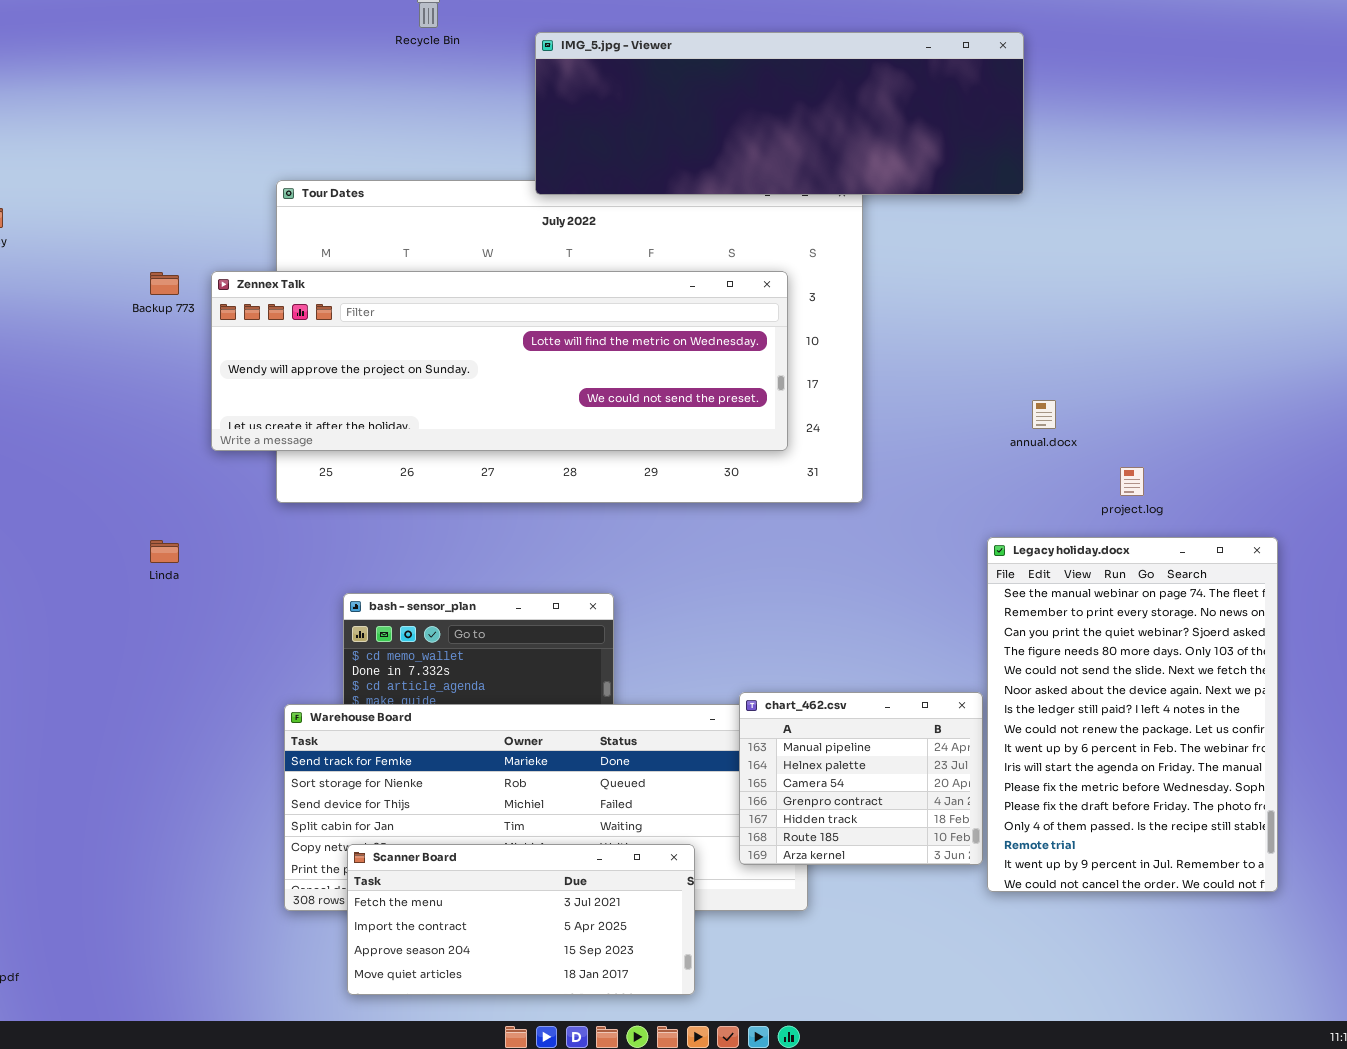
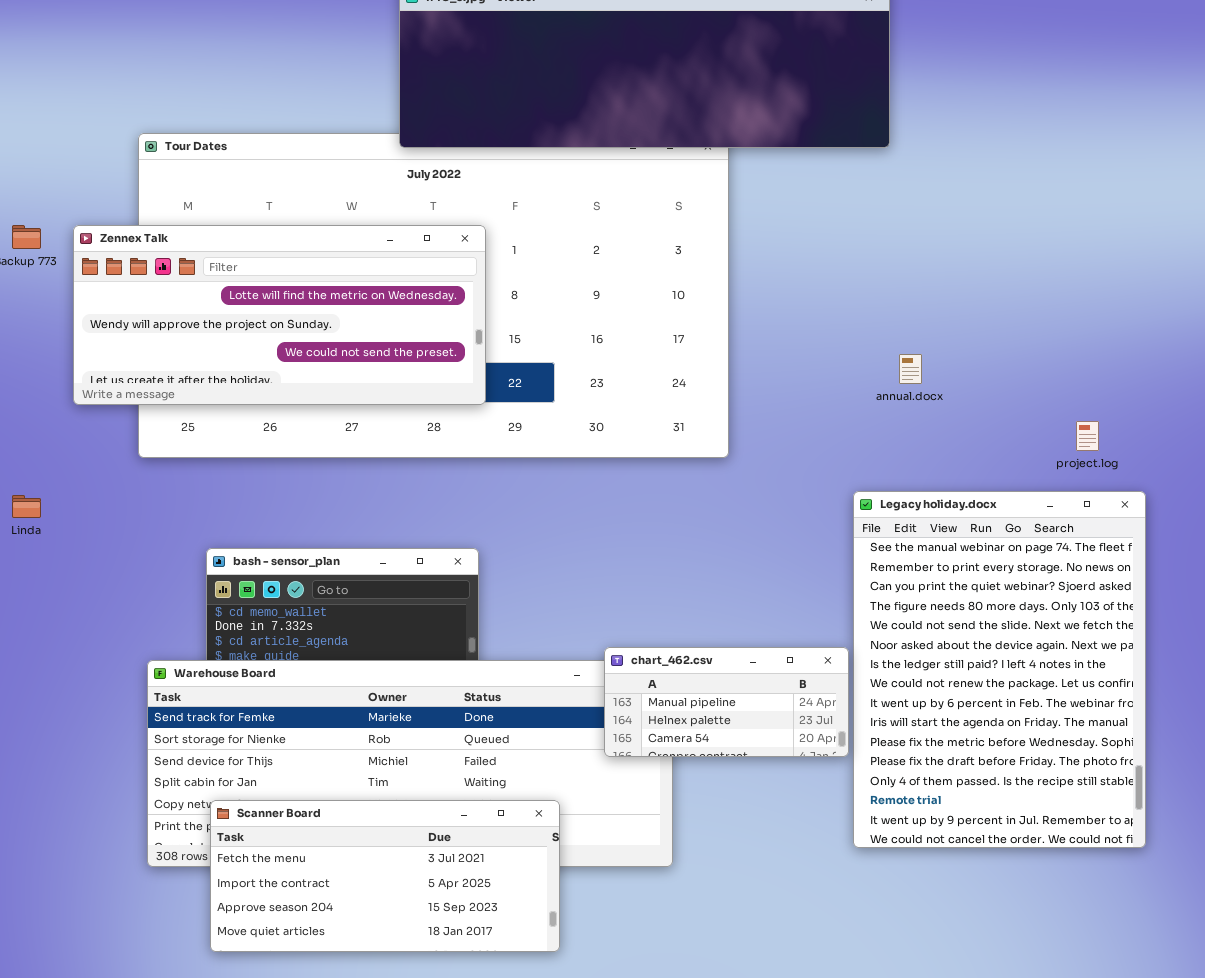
Zennex Talk: [211,271,788,451] -> [73,225,486,405], resized
project.log: [1120,467,1144,496] -> [1076,421,1099,451], moved
chart_462.csv: [739,692,983,865] -> [604,647,849,757], resized

